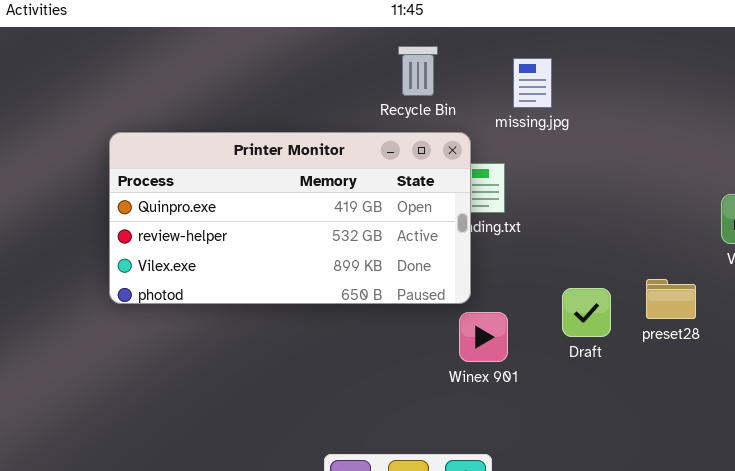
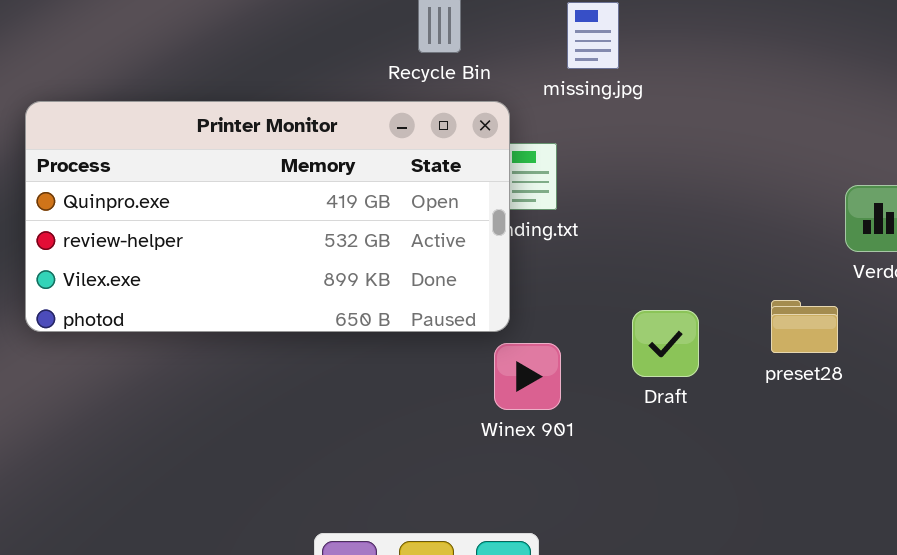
preset28: [646,279,696,319] -> [771,300,838,353], moved

